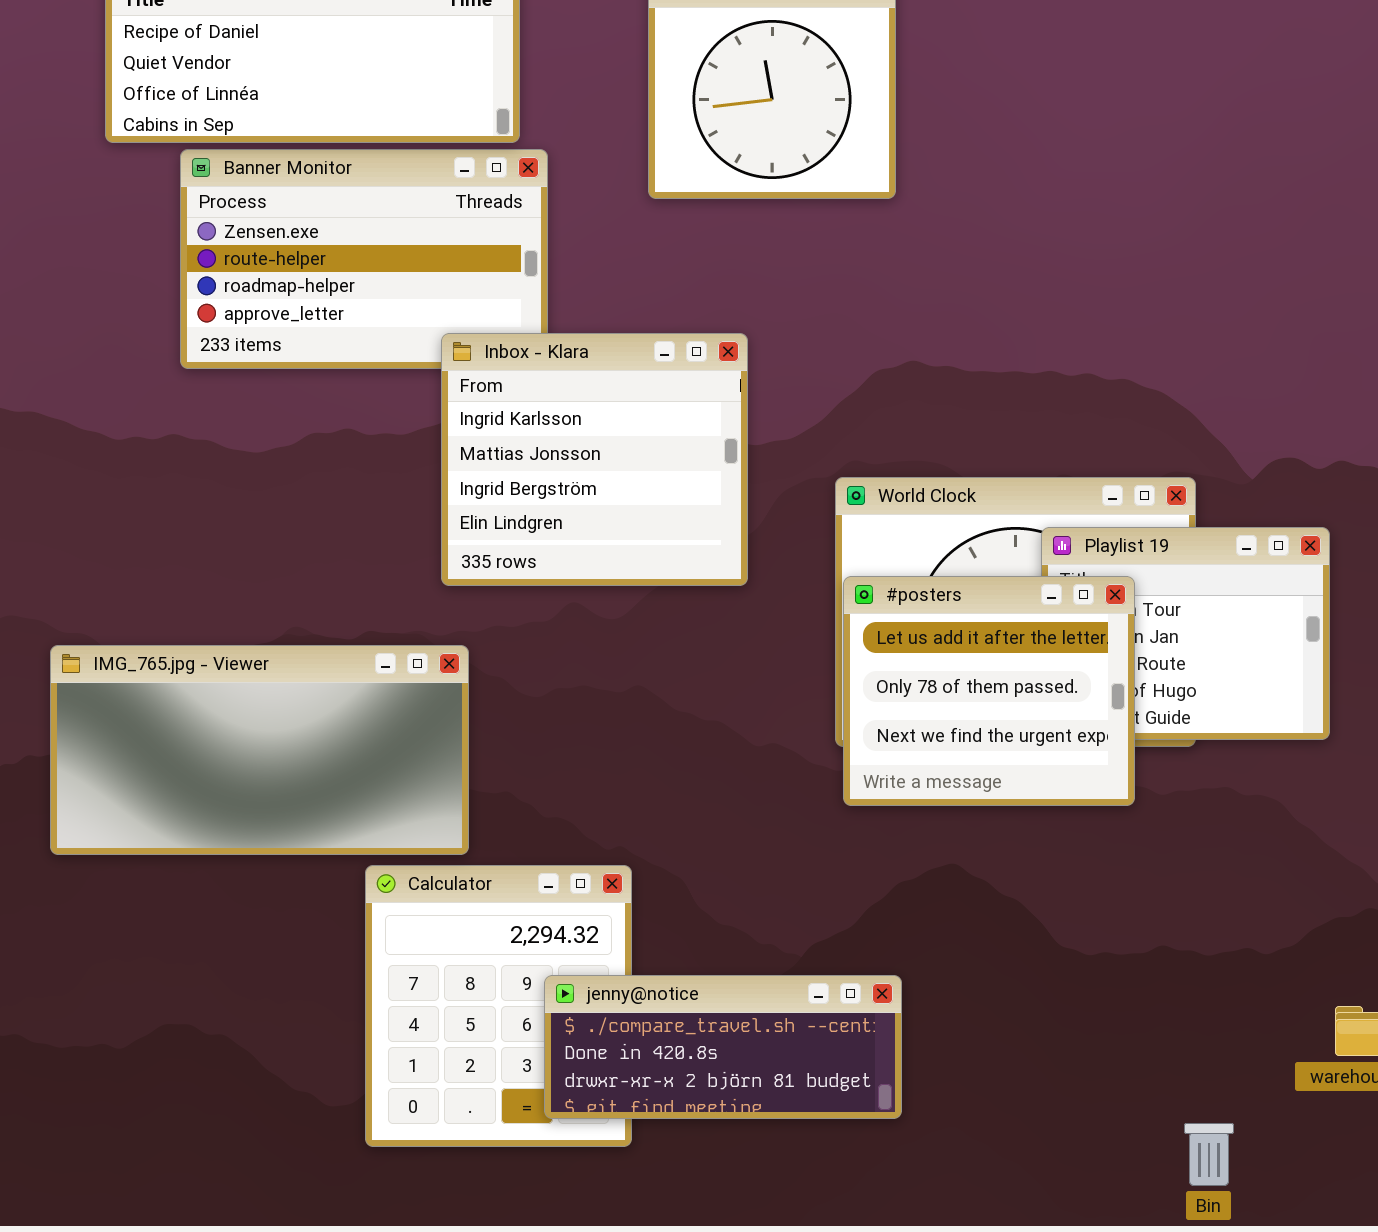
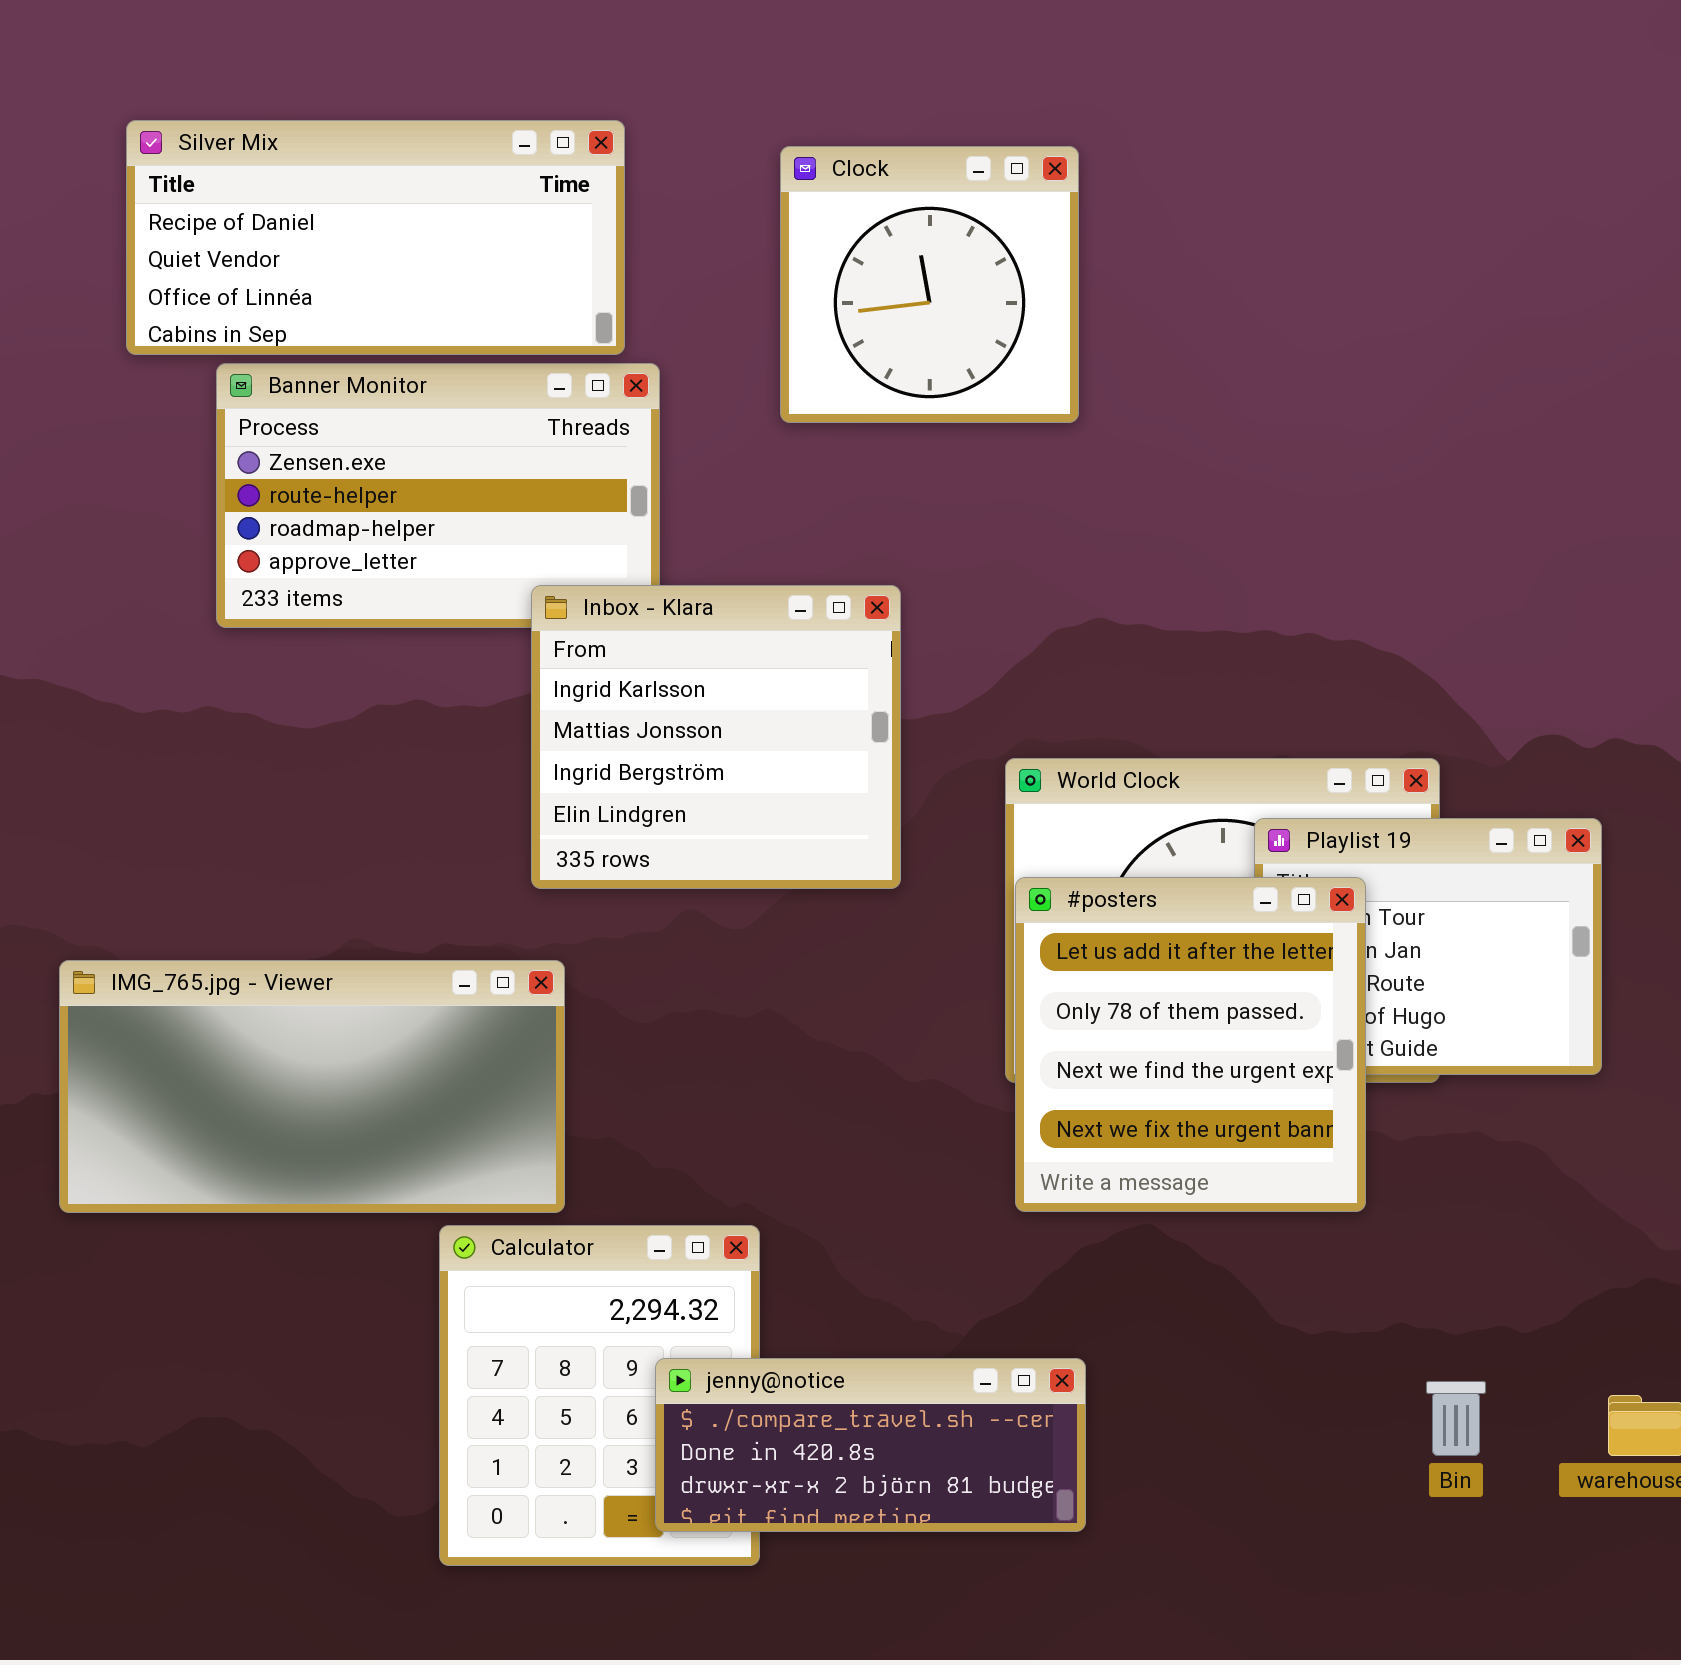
#posters: [843,576,1135,806] -> [1015,877,1366,1212], resized
Bin: [1184,1123,1234,1186] -> [1426,1381,1486,1456], moved

